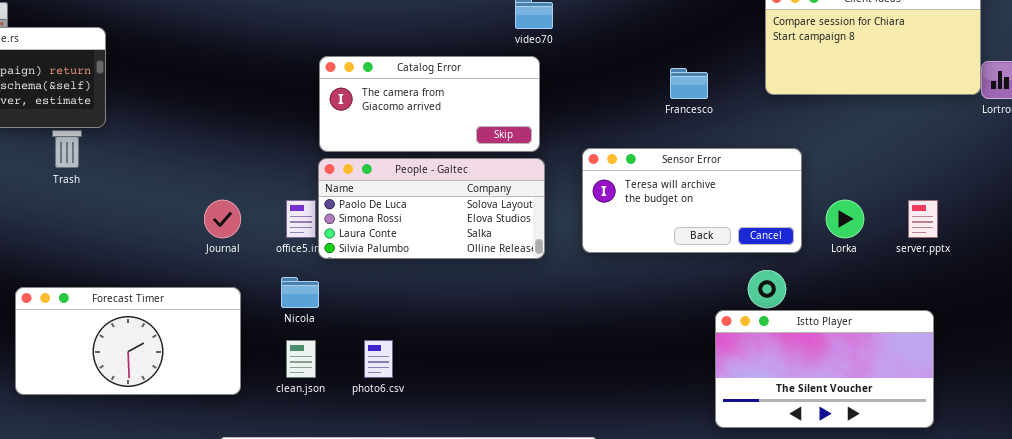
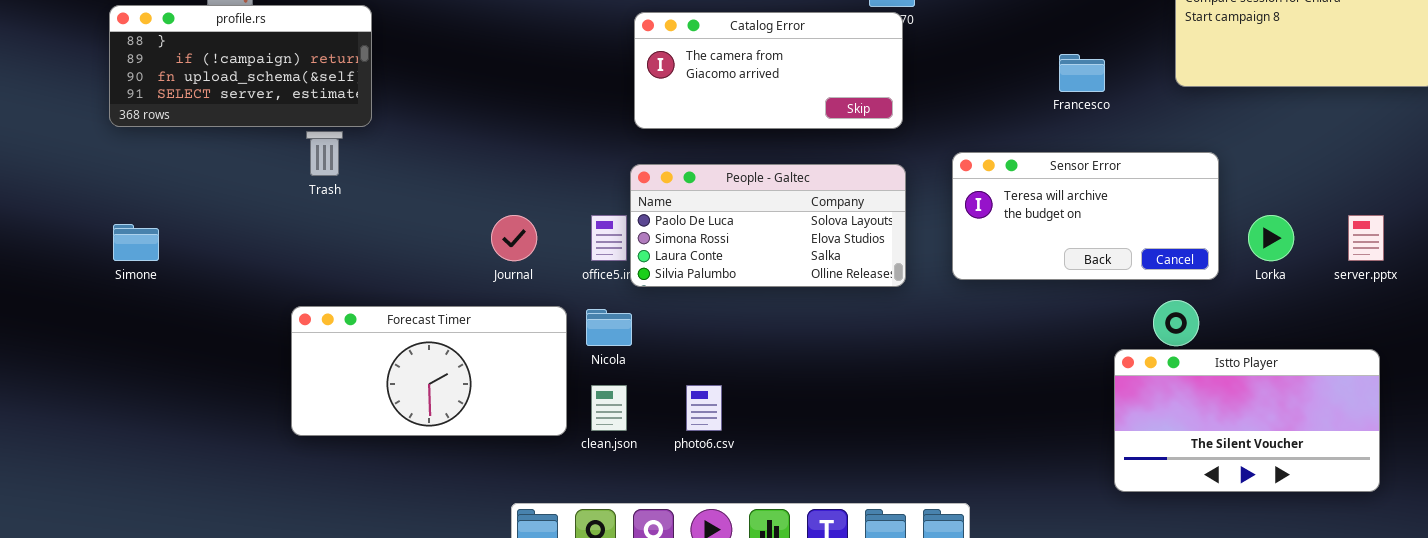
Catalog Error: [319,56,540,152] -> [634,12,903,129], moved
Forecast Timer: [15,287,241,395] -> [291,306,567,436], moved

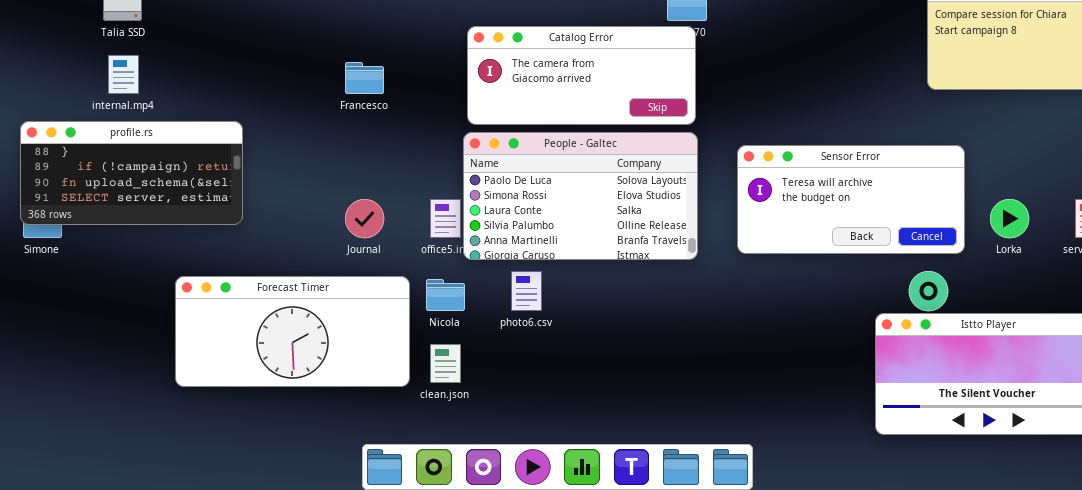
profile.rs: [109,5,372,127] -> [20,121,243,225], moved
Francesco: [1059,54,1105,92] -> [345,62,384,94], moved
People - Galtec: [630,164,906,287] -> [463,132,698,260], resized
photo6.csv: [686,385,722,431] -> [511,271,542,311], moved

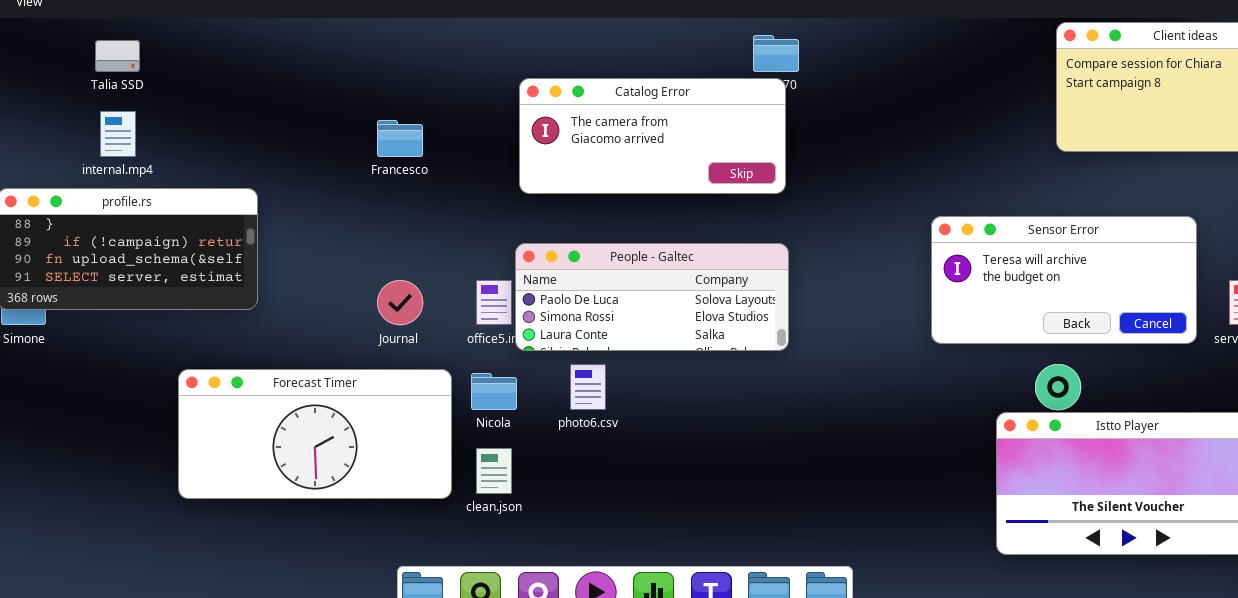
People - Galtec: [463,132,698,260] -> [515,243,789,351], resized
Sensor Error: [737,145,965,254] -> [931,216,1197,344], moved

